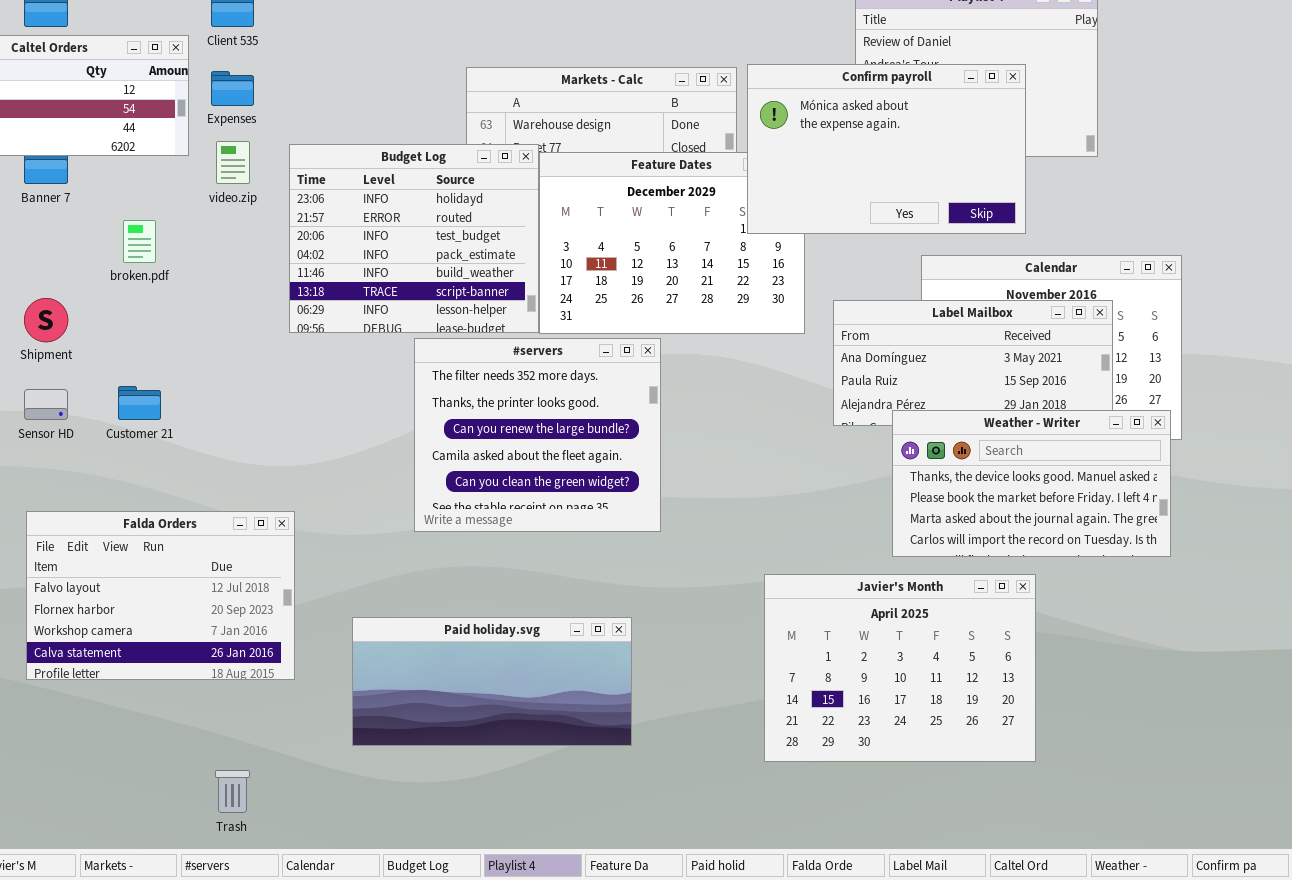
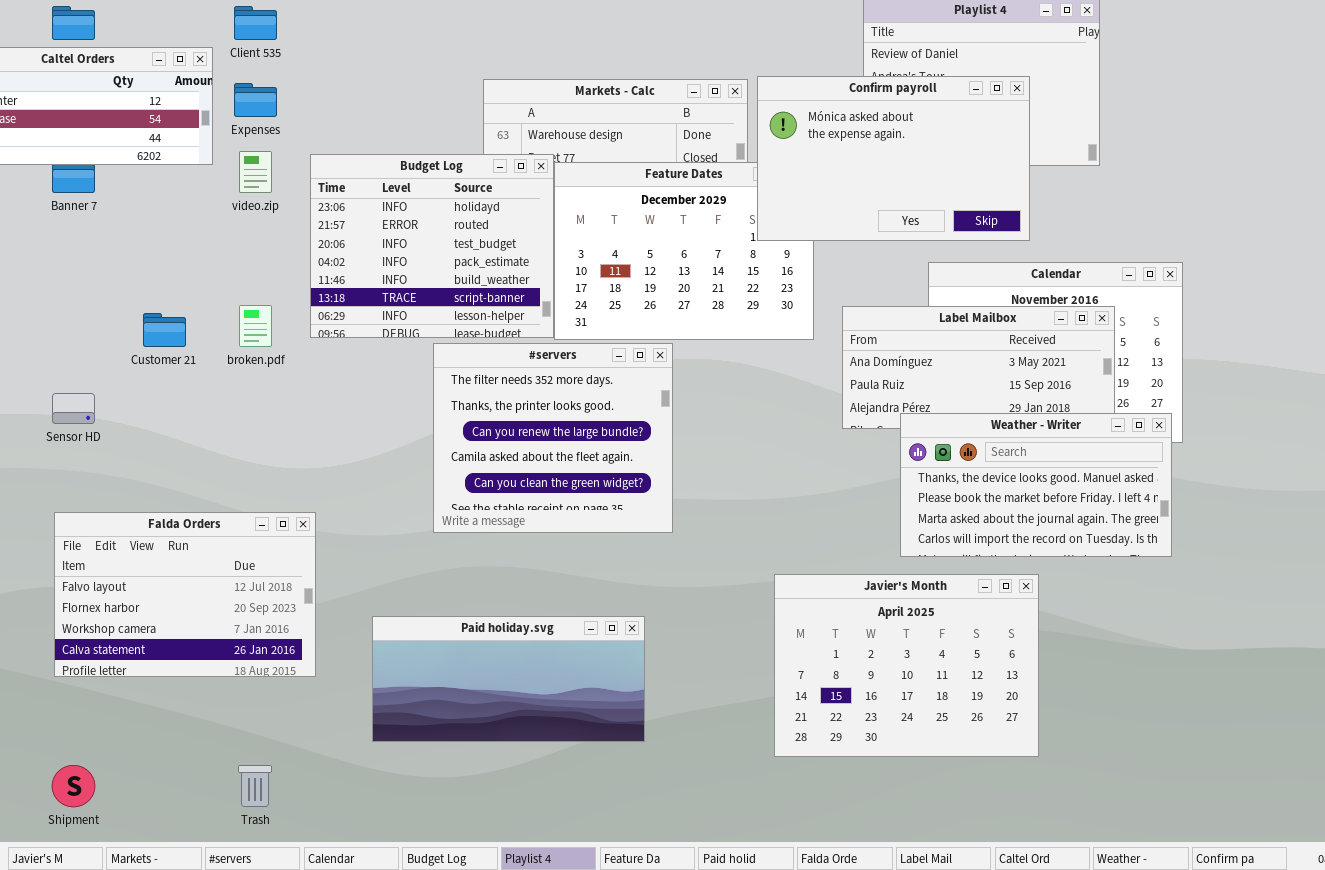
broken.pdf: [123,220,156,263] -> [239,305,272,347], moved
Shipment: [24,298,68,342] -> [52,765,95,807], moved
Customer 21: [118,386,161,420] -> [143,313,186,347], moved

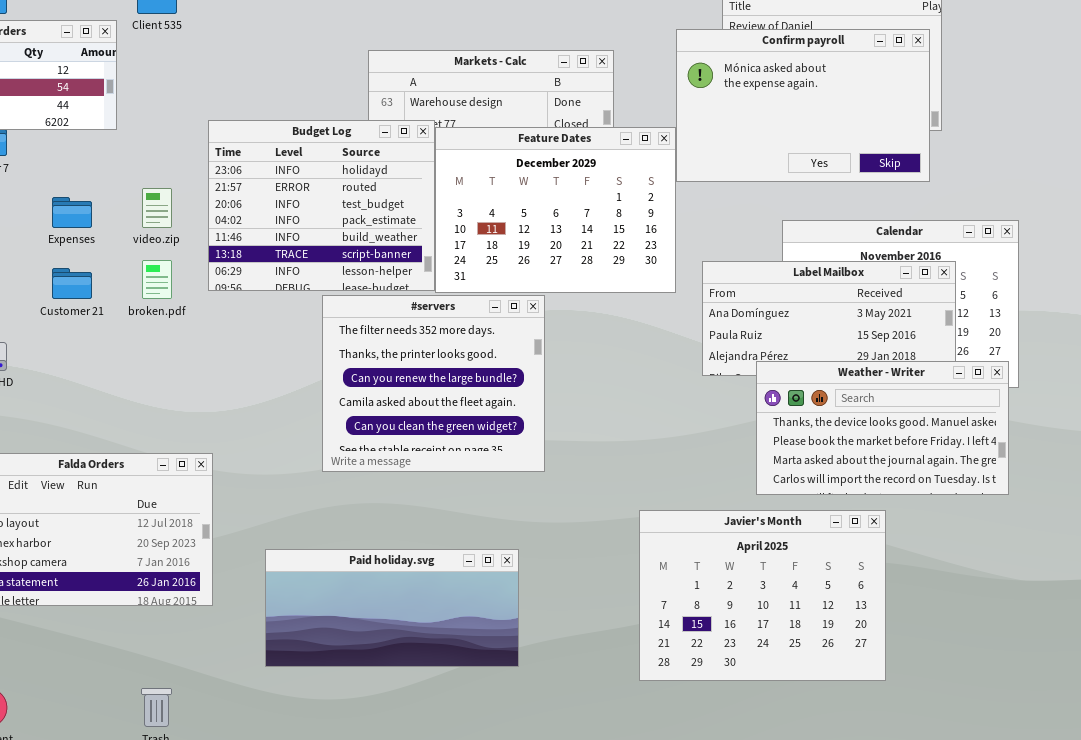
Confirm payroll: [757,76,1030,241] -> [676,29,930,182], moved
Expenses: [234,83,277,117] -> [52,197,92,228], moved
video.zip: [239,151,272,193] -> [142,188,172,228], moved

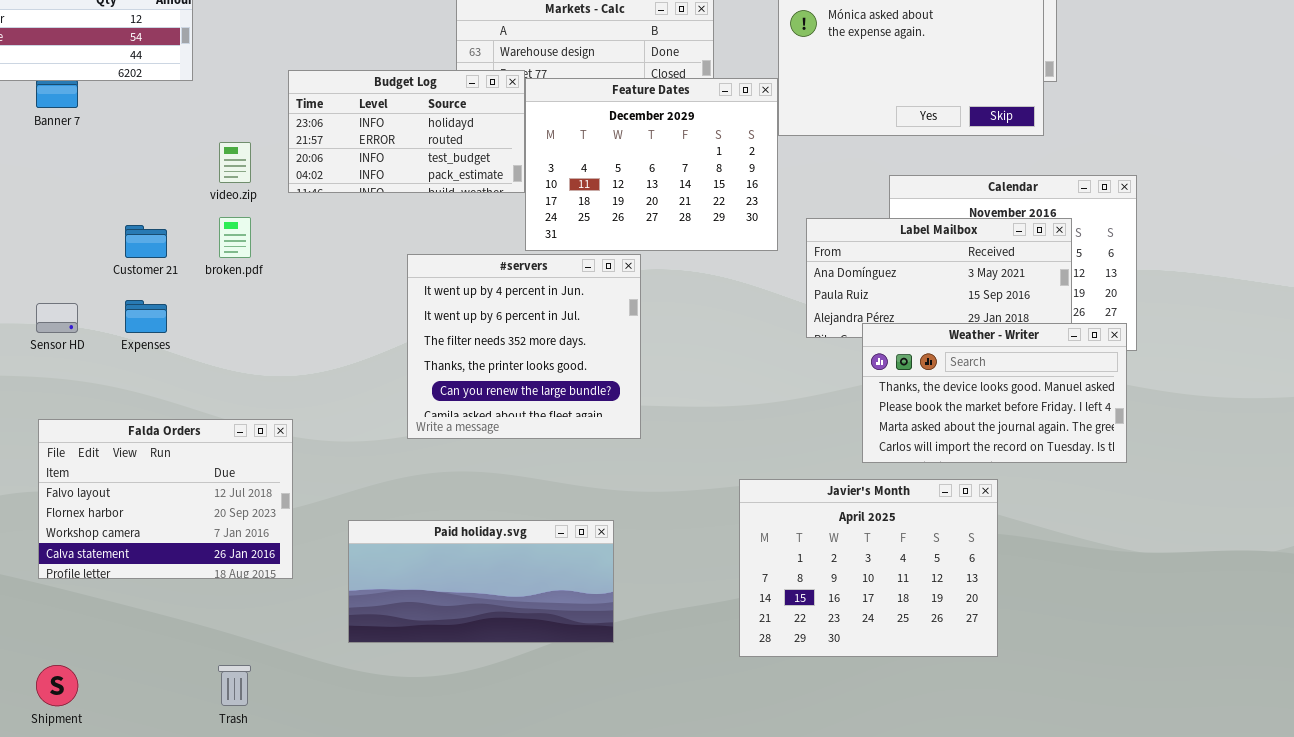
Budget Log: [208,120,435,291] -> [288,70,525,193], resized
Expenses: [52,197,92,228] -> [125,300,167,333], moved
#servers: [322,295,545,472] -> [407,254,641,439], scrolled up 2 rows

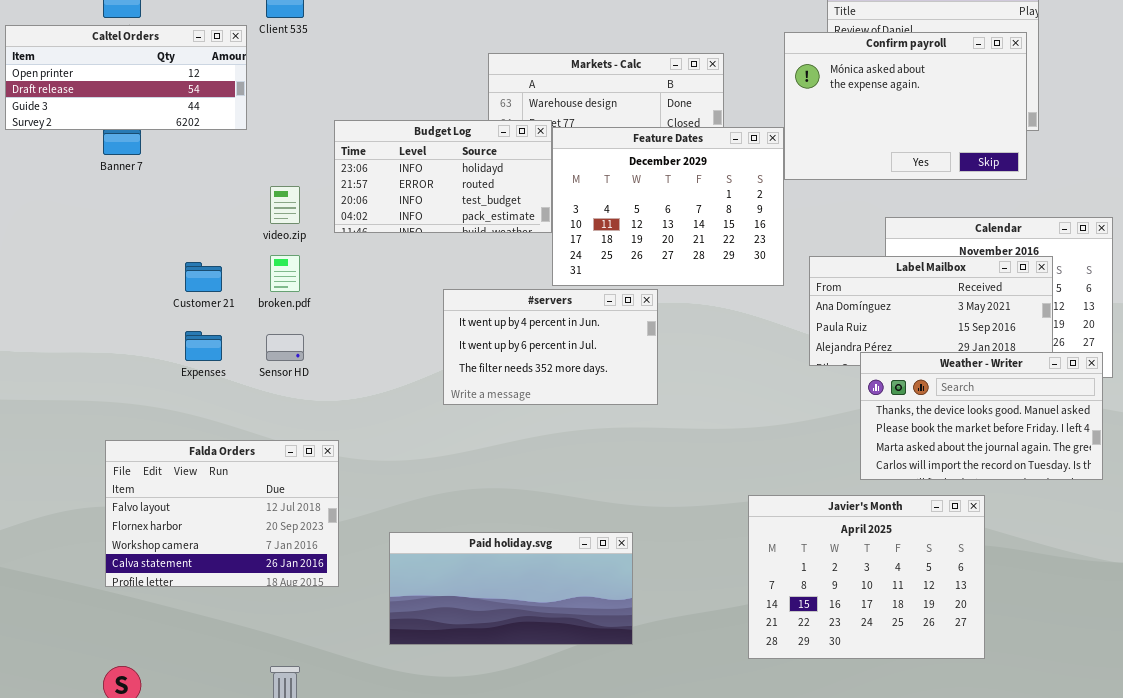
#servers: [407,254,641,439] -> [443,289,658,405], resized
Sensor HD: [36,303,78,333] -> [266,334,304,361], moved

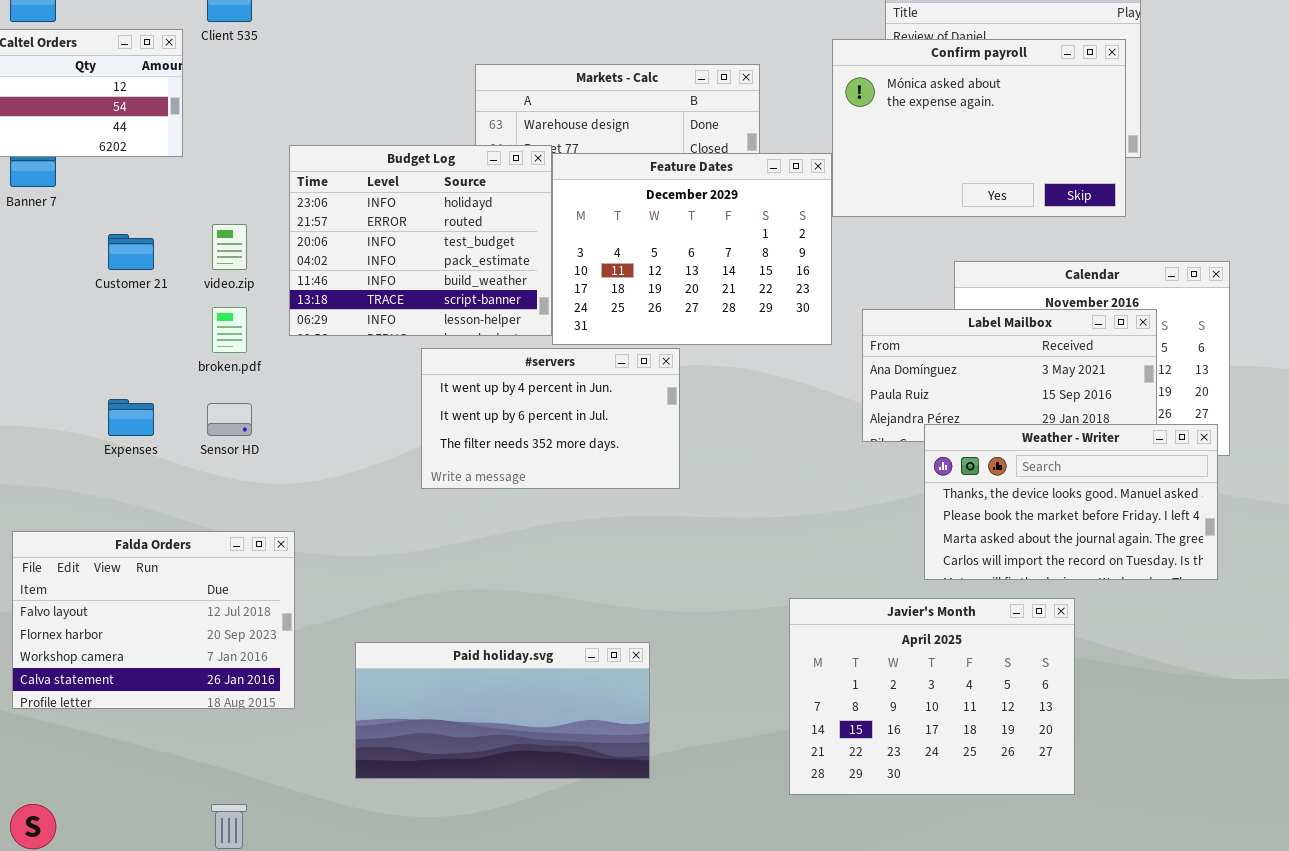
Budget Log: [334,120,552,233] -> [289,145,552,336], resized
Customer 21: [185,262,222,292] -> [108,234,154,270], moved

